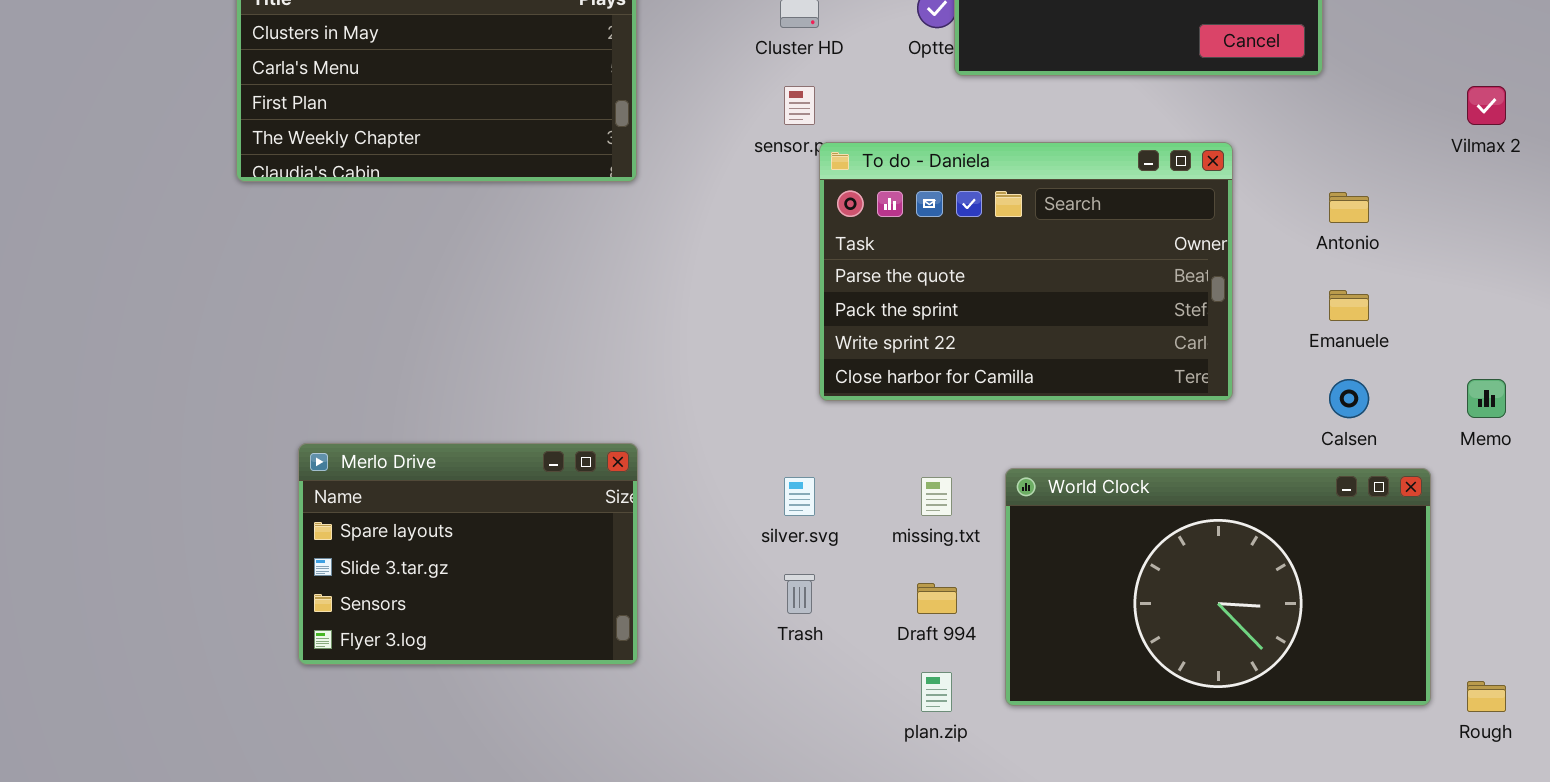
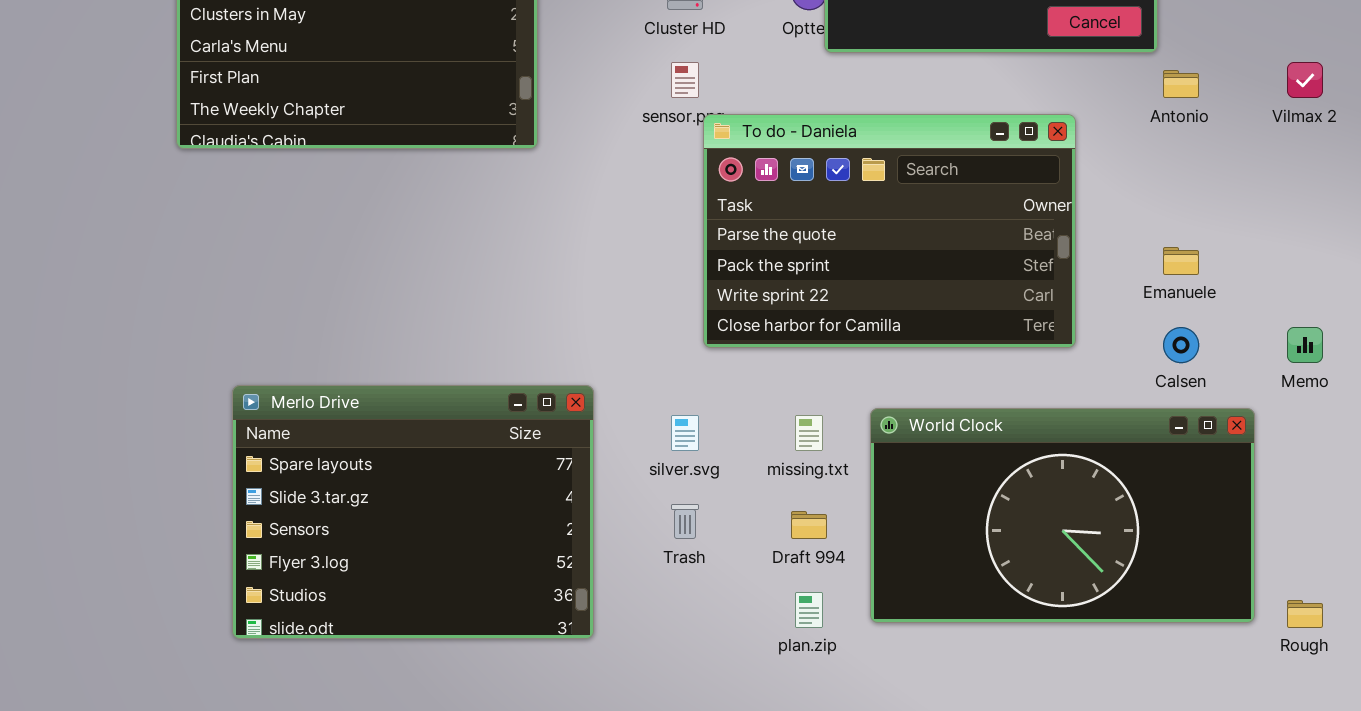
Antonio: [1329,192,1369,223] -> [1163,70,1199,98], moved
Merlo Drive: [298,443,638,665] -> [232,385,594,639], resized

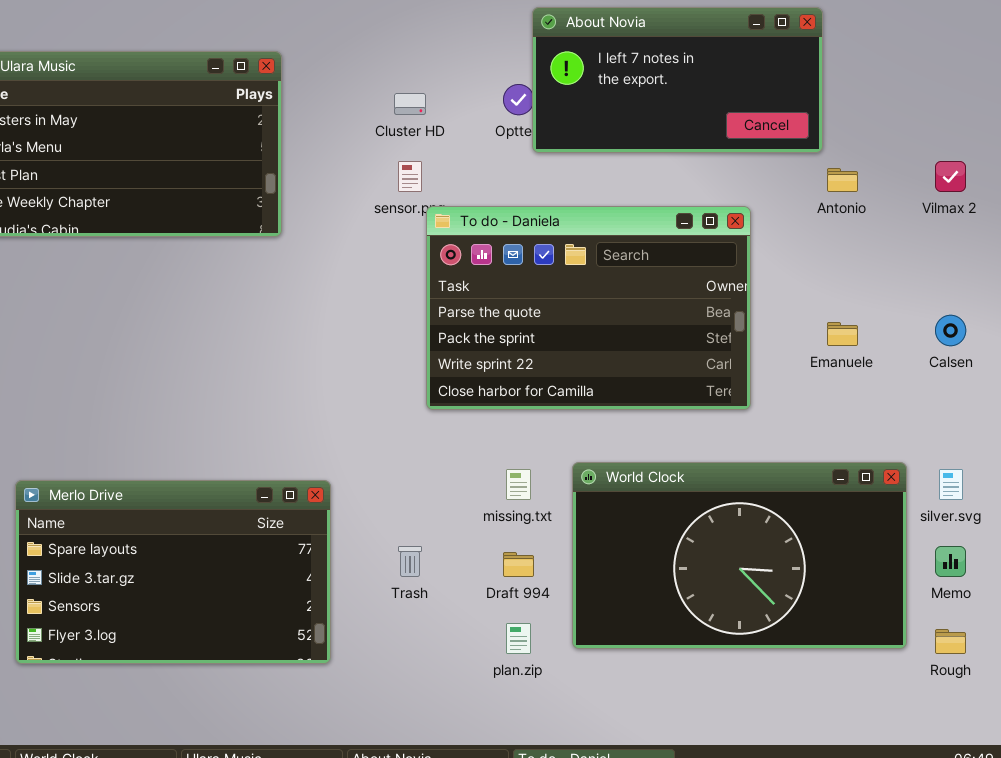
Calsen: [1163,327,1199,363] -> [935,315,966,346], moved
Memo: [1287,327,1323,363] -> [935,546,966,577], moved
Merlo Drive: [232,385,594,639] -> [15,480,331,664], resized
silver.svg: [671,415,699,451] -> [939,469,963,500], moved

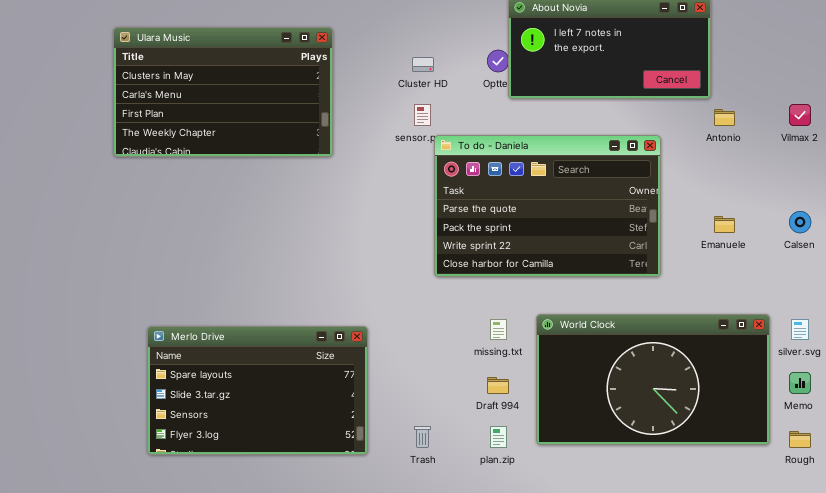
Trash: [398,546,422,577] -> [414,426,431,448], moved

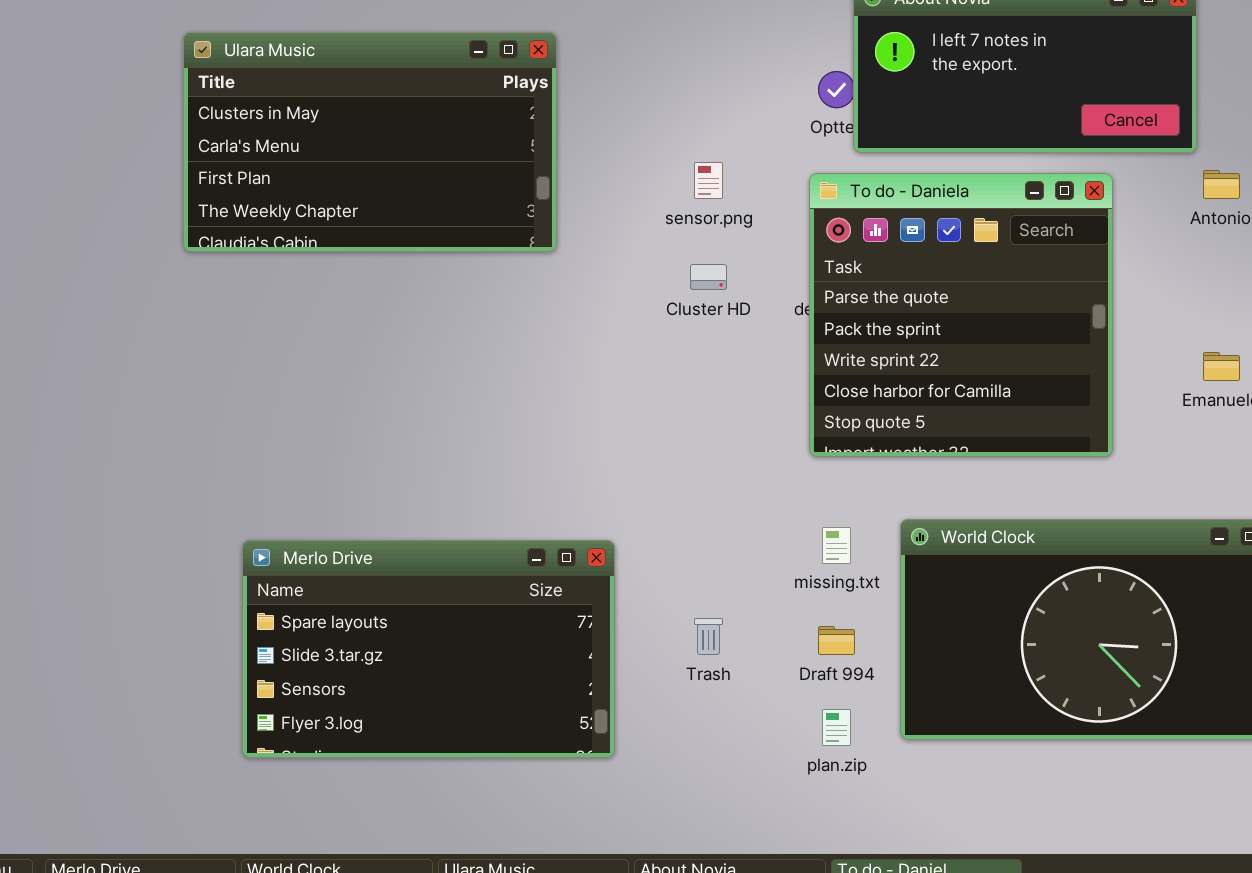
Cluster HD: [412,57,434,72] -> [690,264,727,290], moved
To do - Daniela: [434,135,661,277] -> [809,173,1113,457], resized
Trash: [414,426,431,448] -> [694,618,723,655], moved

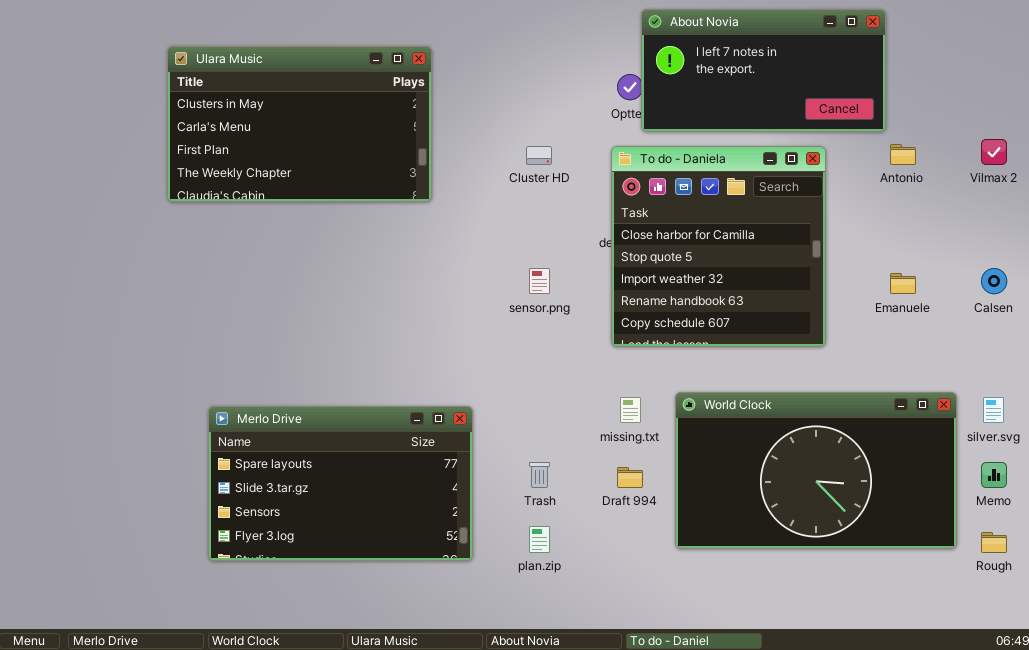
sensor.png: [694,162,723,199] -> [529,268,550,294], moved
To do - Daniela: [809,173,1113,457] -> [611,146,826,347], scrolled down 3 rows
Cluster HD: [690,264,727,290] -> [526,146,552,165], moved
plan.zip: [822,709,851,746] -> [529,526,550,553], moved

